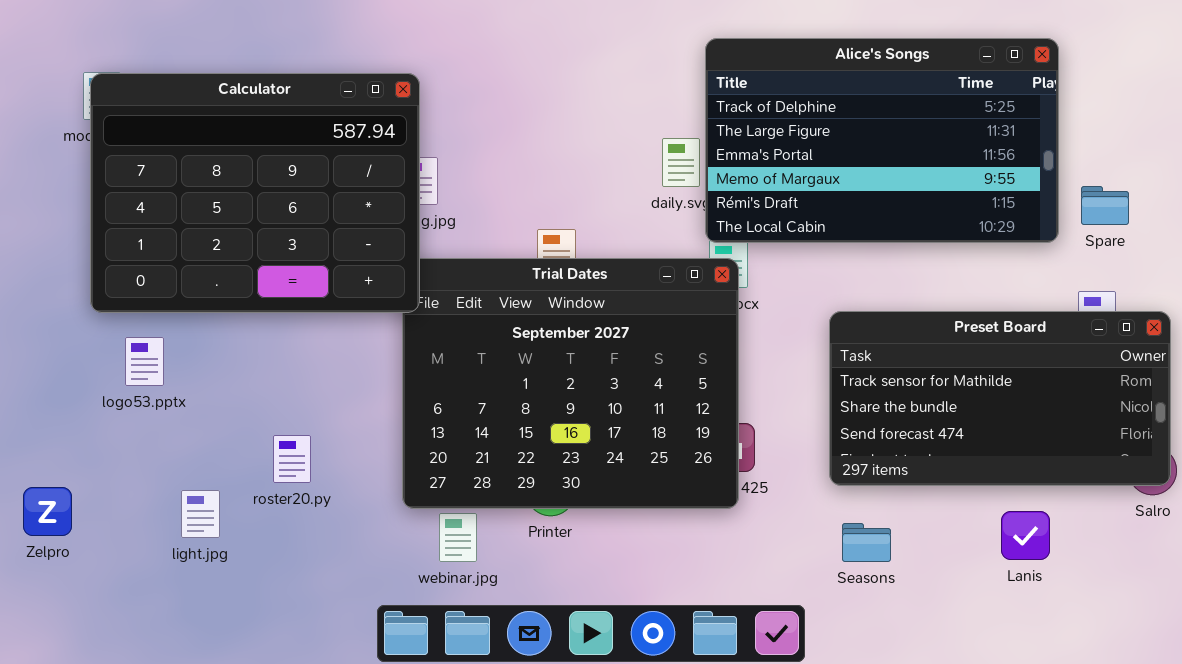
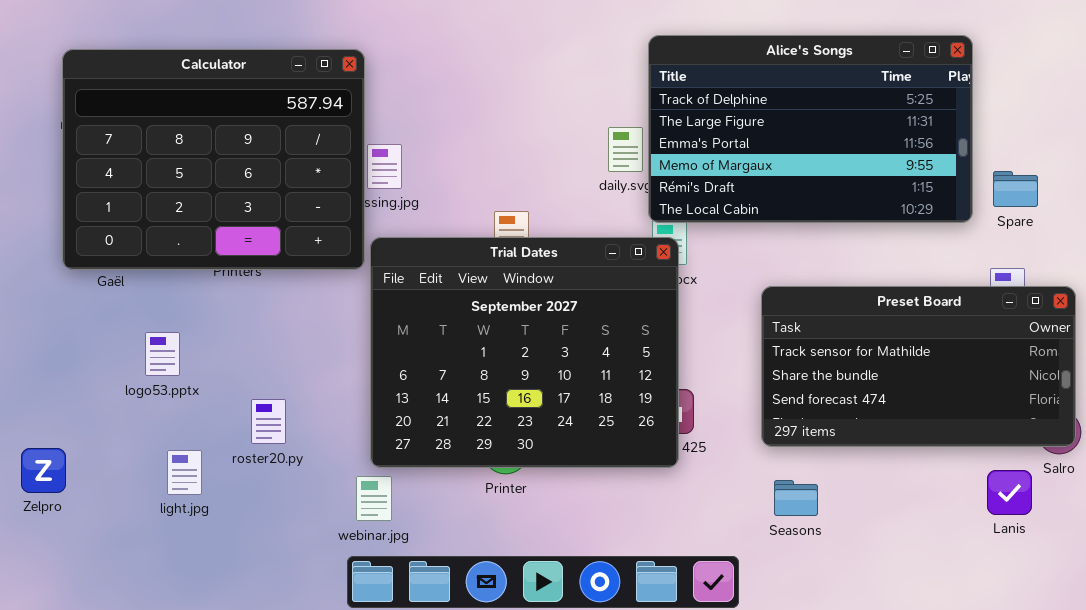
Calculator: [90,73,420,313] -> [62,49,365,270], moved
logo53.pptx: [125,337,164,386] -> [145,332,180,376], moved
Lanis: [1001,511,1050,560] -> [987,470,1032,515], moved
webinar.jpg: [439,513,477,562] -> [356,476,392,521], moved

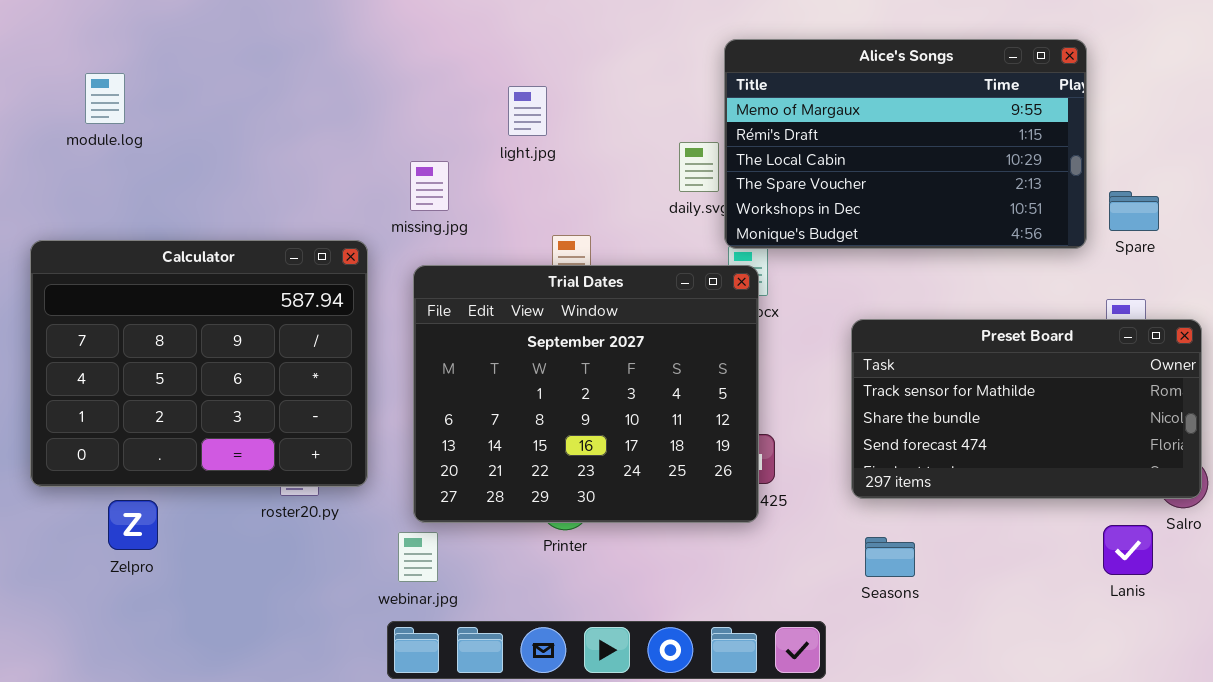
Alice's Songs: [648,35,973,223] -> [724,39,1087,249], scrolled down 3 rows
Calculator: [62,49,365,270] -> [30,240,368,487], moved
Zelpro: [21,448,66,493] -> [108,500,158,550], moved
light.jpg: [167,450,202,495] -> [508,86,547,136], moved

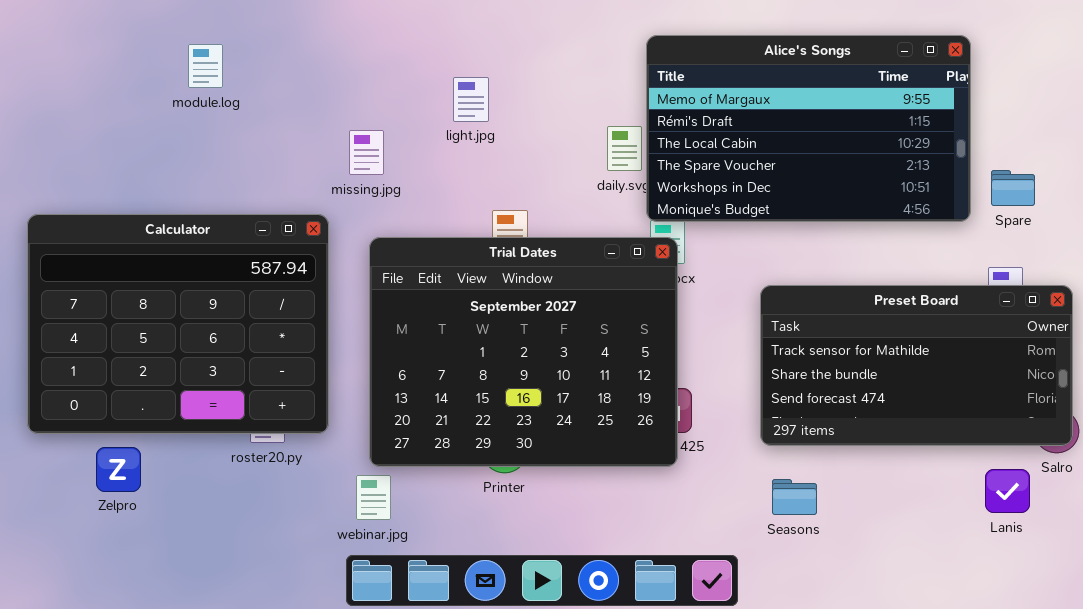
module.log: [85,73,125,124] -> [188,44,223,88], moved
missing.jpg: [410,161,449,211] -> [349,130,384,175], moved

